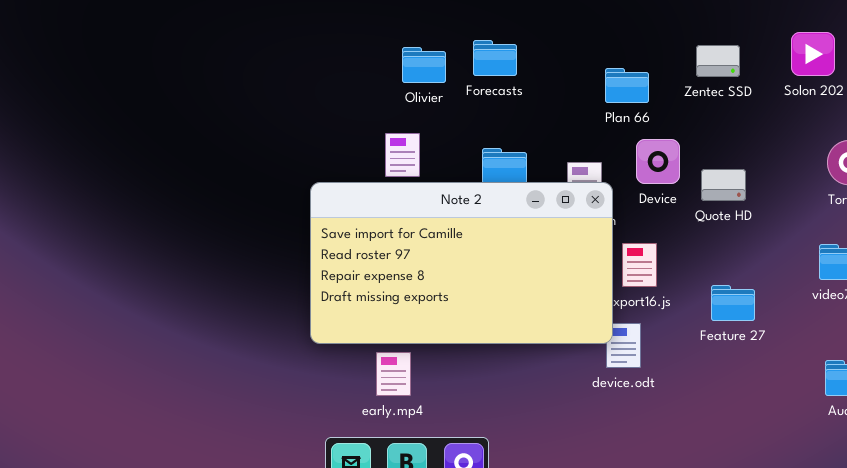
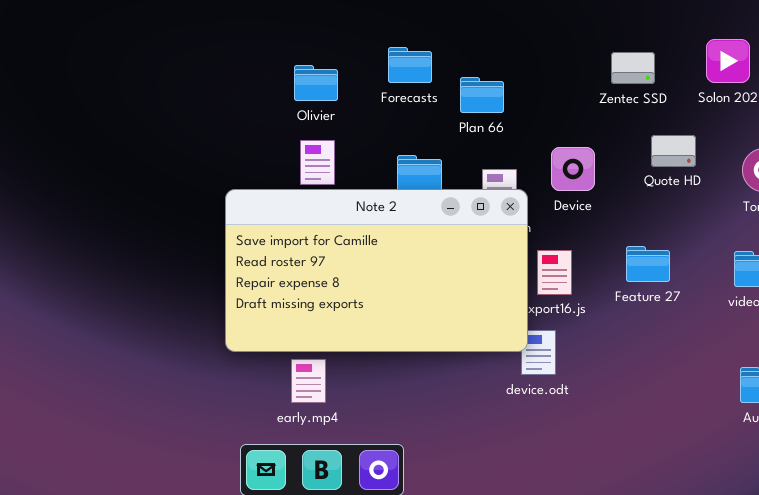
Olivier: [402,47,446,83] -> [294,65,338,101], moved
Plan 66: [605,68,649,103] -> [460,77,504,113], moved
Quote HD: [701,169,746,201] -> [651,135,696,167], moved
Feature 27: [711,285,755,321] -> [626,246,670,282], moved

